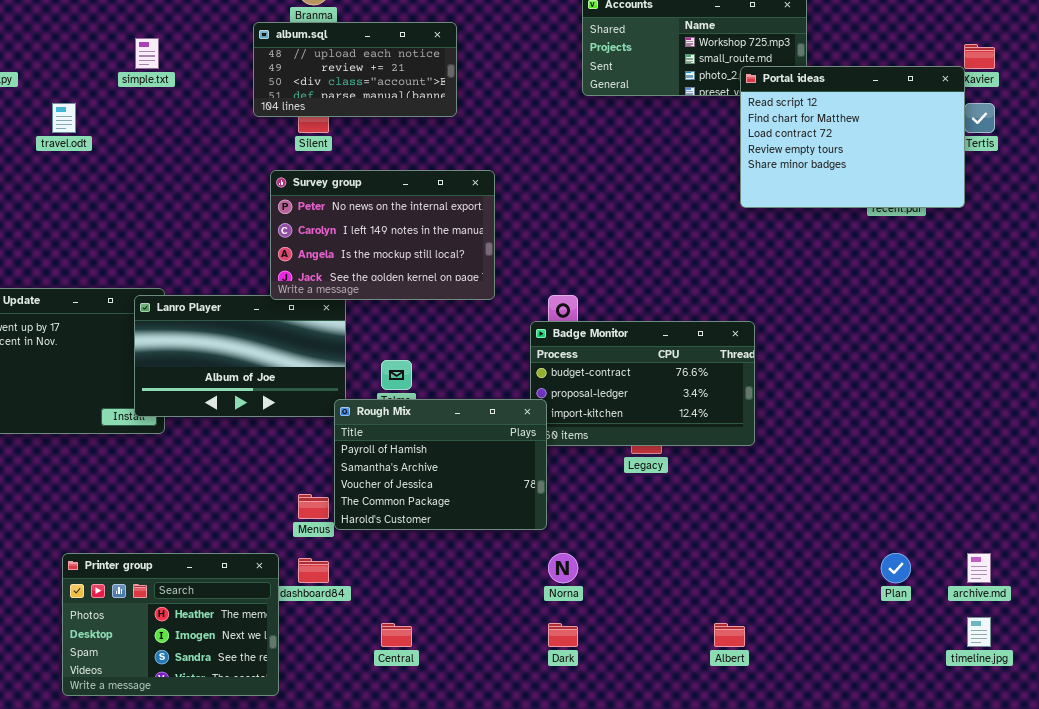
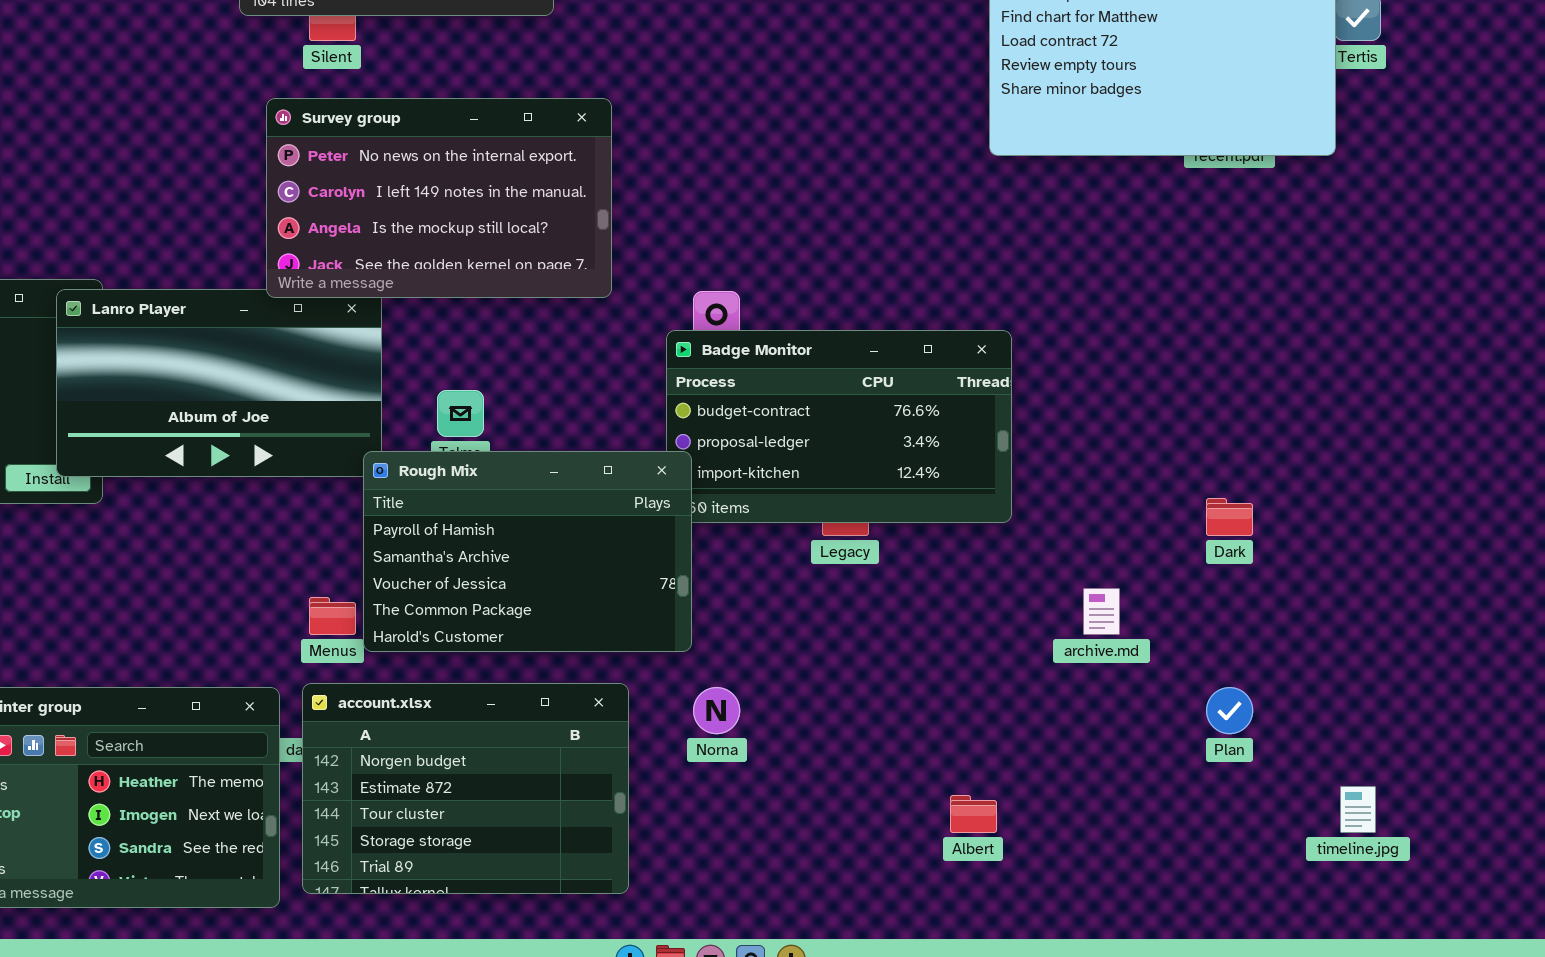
account.xlsx: none -> [302,683,629,894], opened
archive.md: [967,553,991,583] -> [1083,588,1120,635], moved
Dark: [548,623,578,647] -> [1206,498,1253,536], moved

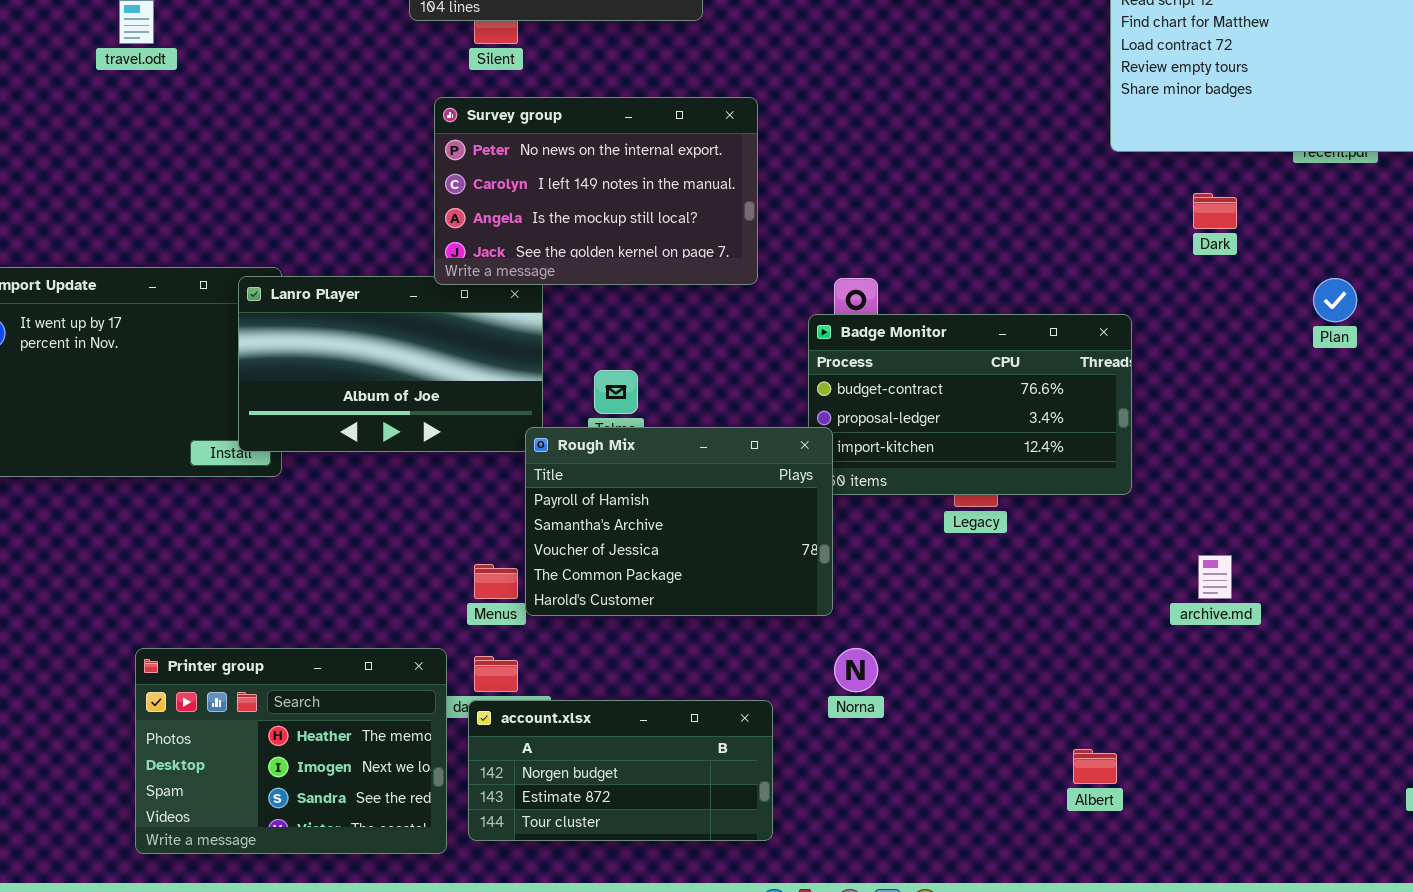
Dark: [1206,498,1253,536] -> [1193,193,1237,229], moved
account.xlsx: [302,683,629,894] -> [468,700,773,841], resized
Plan: [1206,687,1253,734] -> [1313,278,1357,322], moved

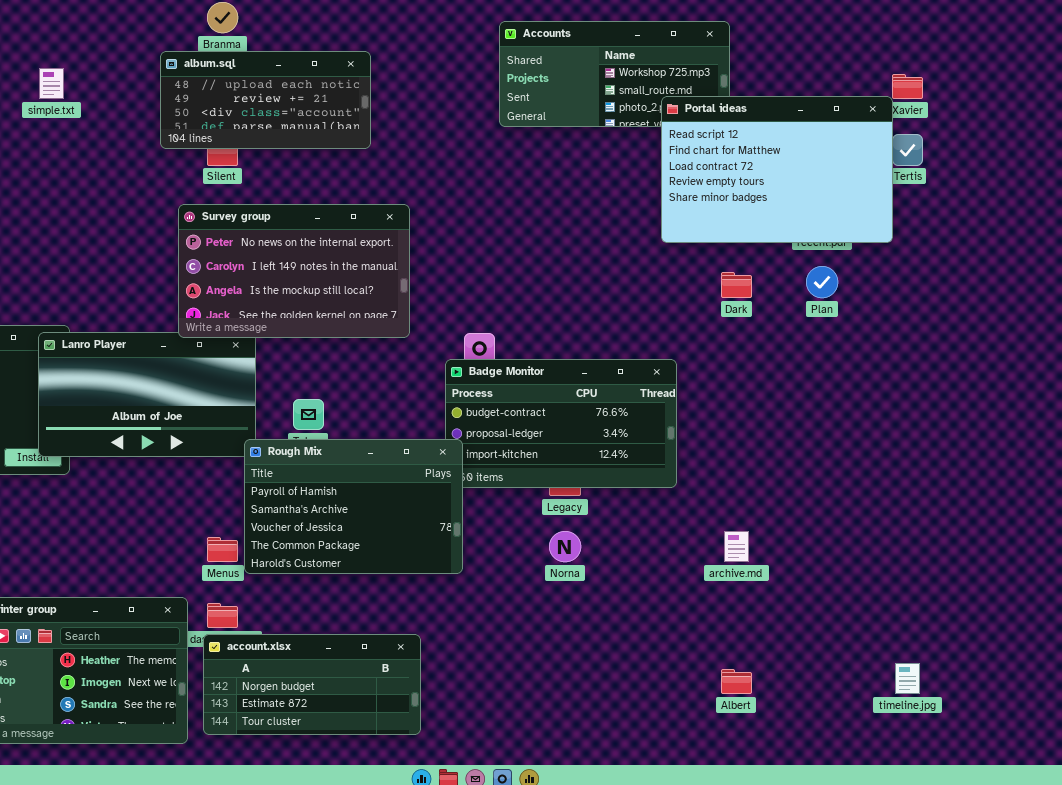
Plan: [1313,278,1357,322] -> [806,266,838,298], moved
Norna: [834,648,878,692] -> [549,531,581,562], moved
Albert: [1073,749,1117,784] -> [721,669,752,694], moved

